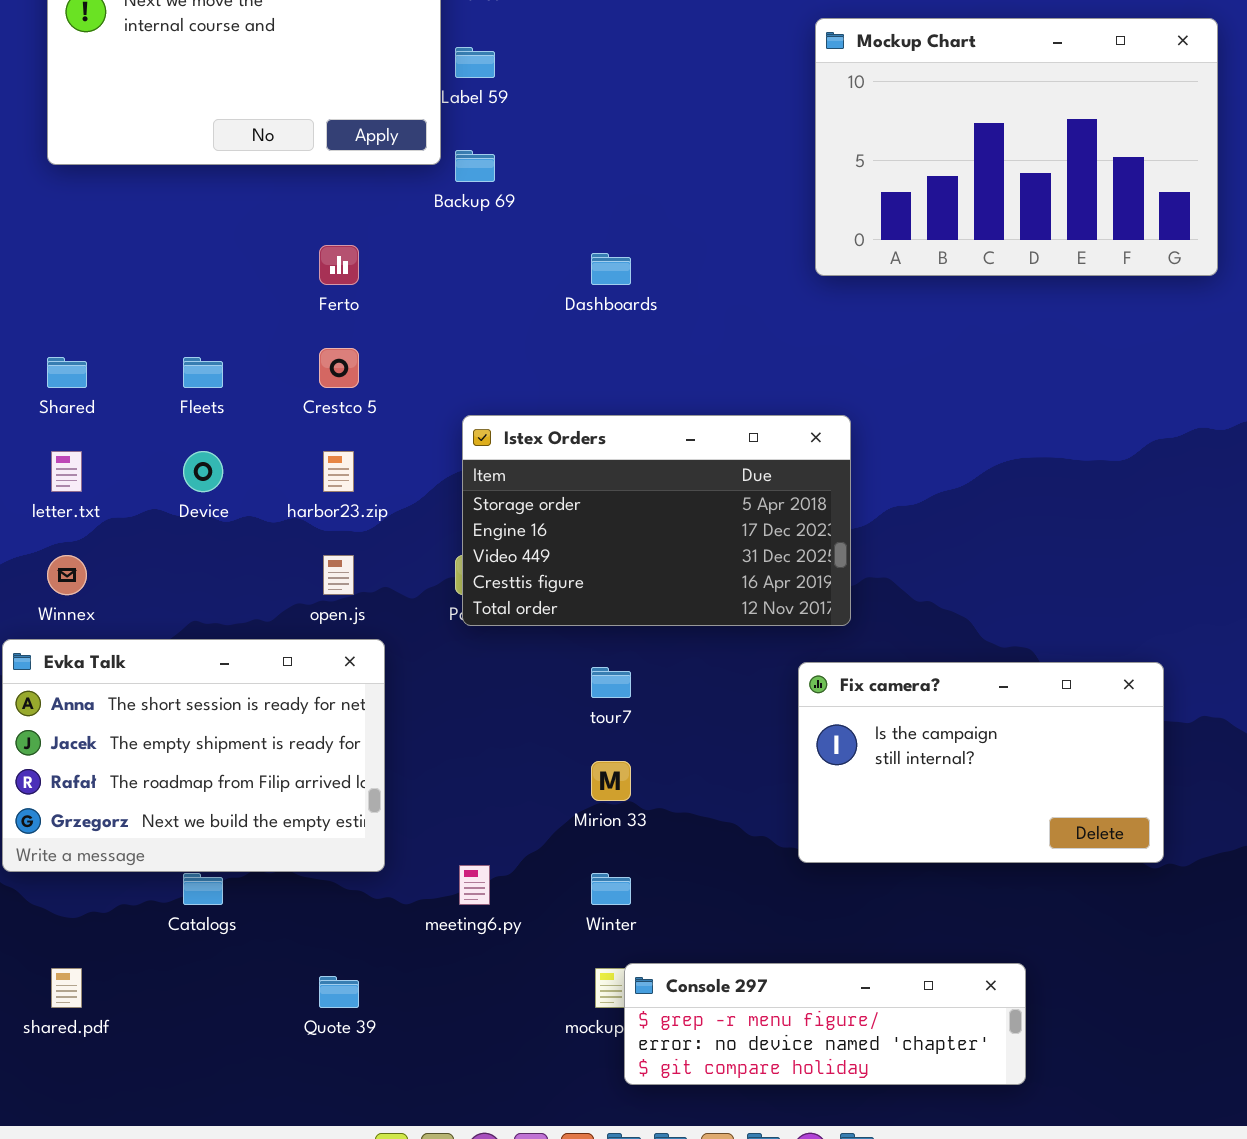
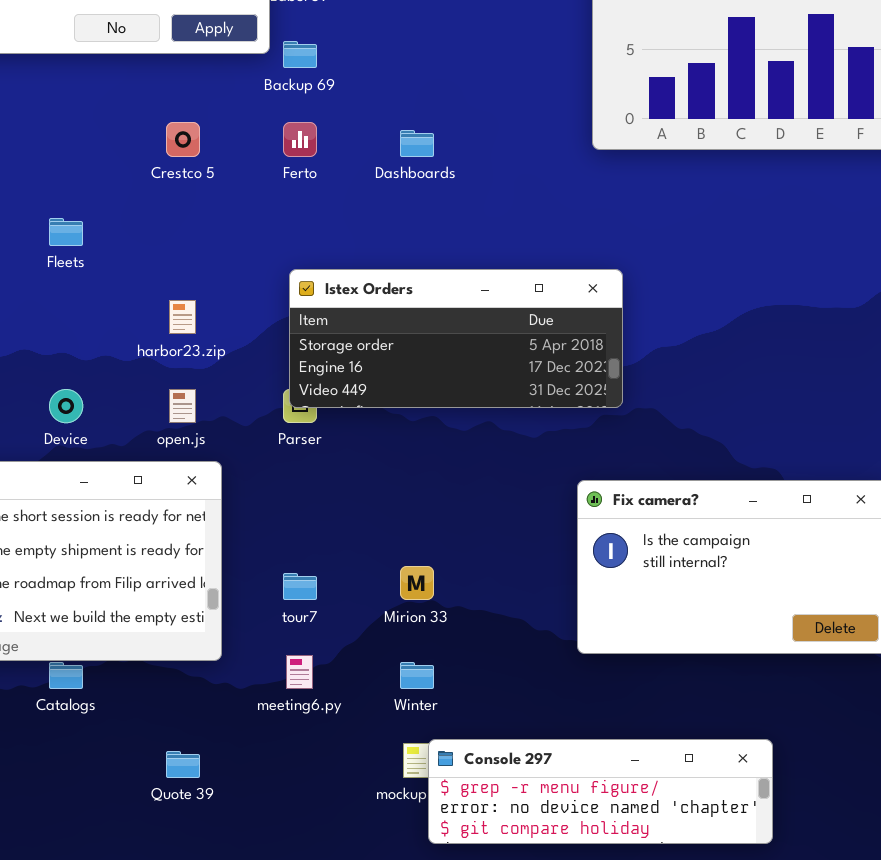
Ferto: [319,245,359,285] -> [283,122,317,157], moved
Crestco 5: [319,348,359,388] -> [166,122,200,157], moved
Istex Orders: [462,415,851,626] -> [289,269,623,408], resized
Device: [183,451,223,492] -> [49,389,83,423], moved
tour7: [591,667,631,698] -> [283,573,317,600], moved

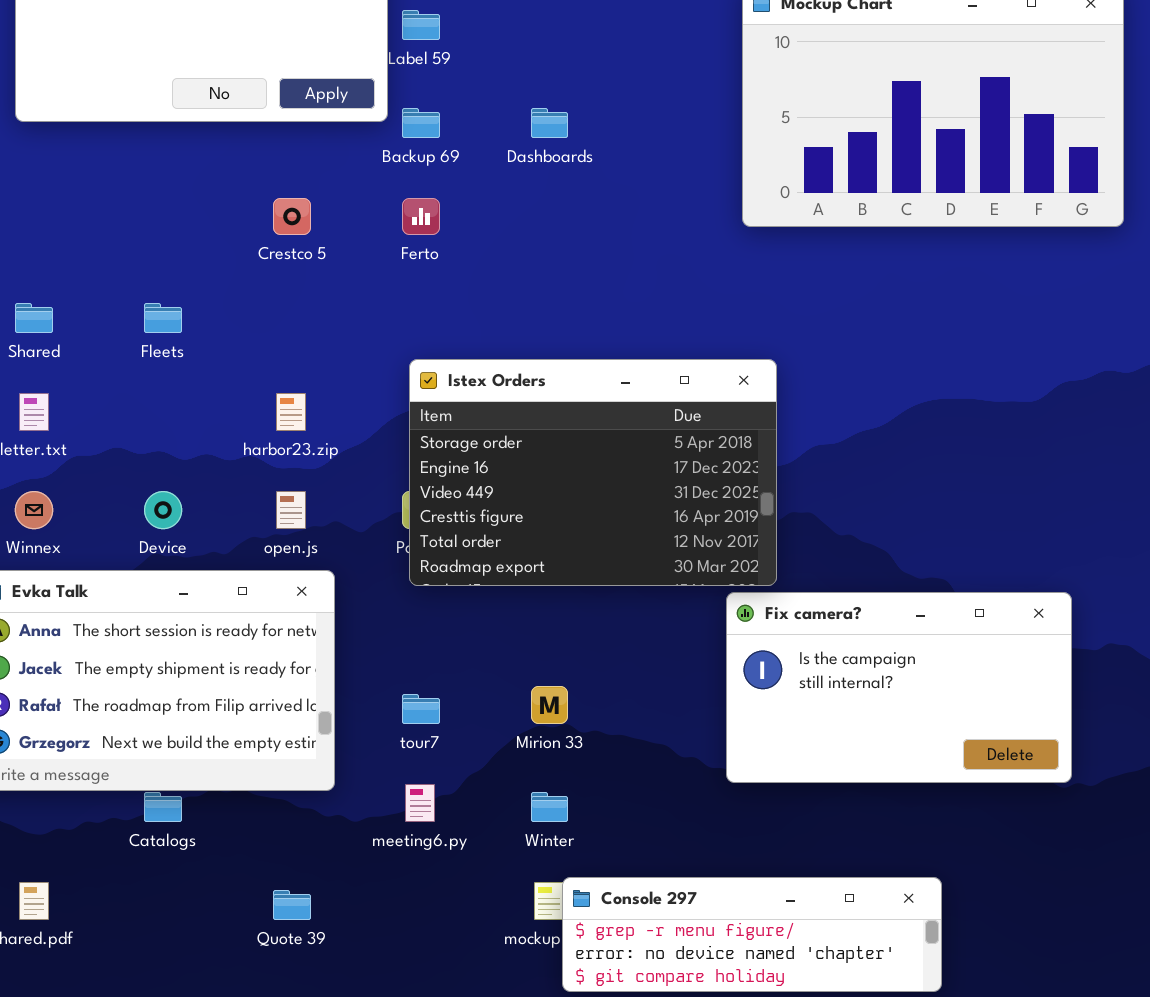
Dashboards: [400,130,434,157] -> [531,108,568,138], moved
Istex Orders: [289,269,623,408] -> [409,359,777,586], resized

